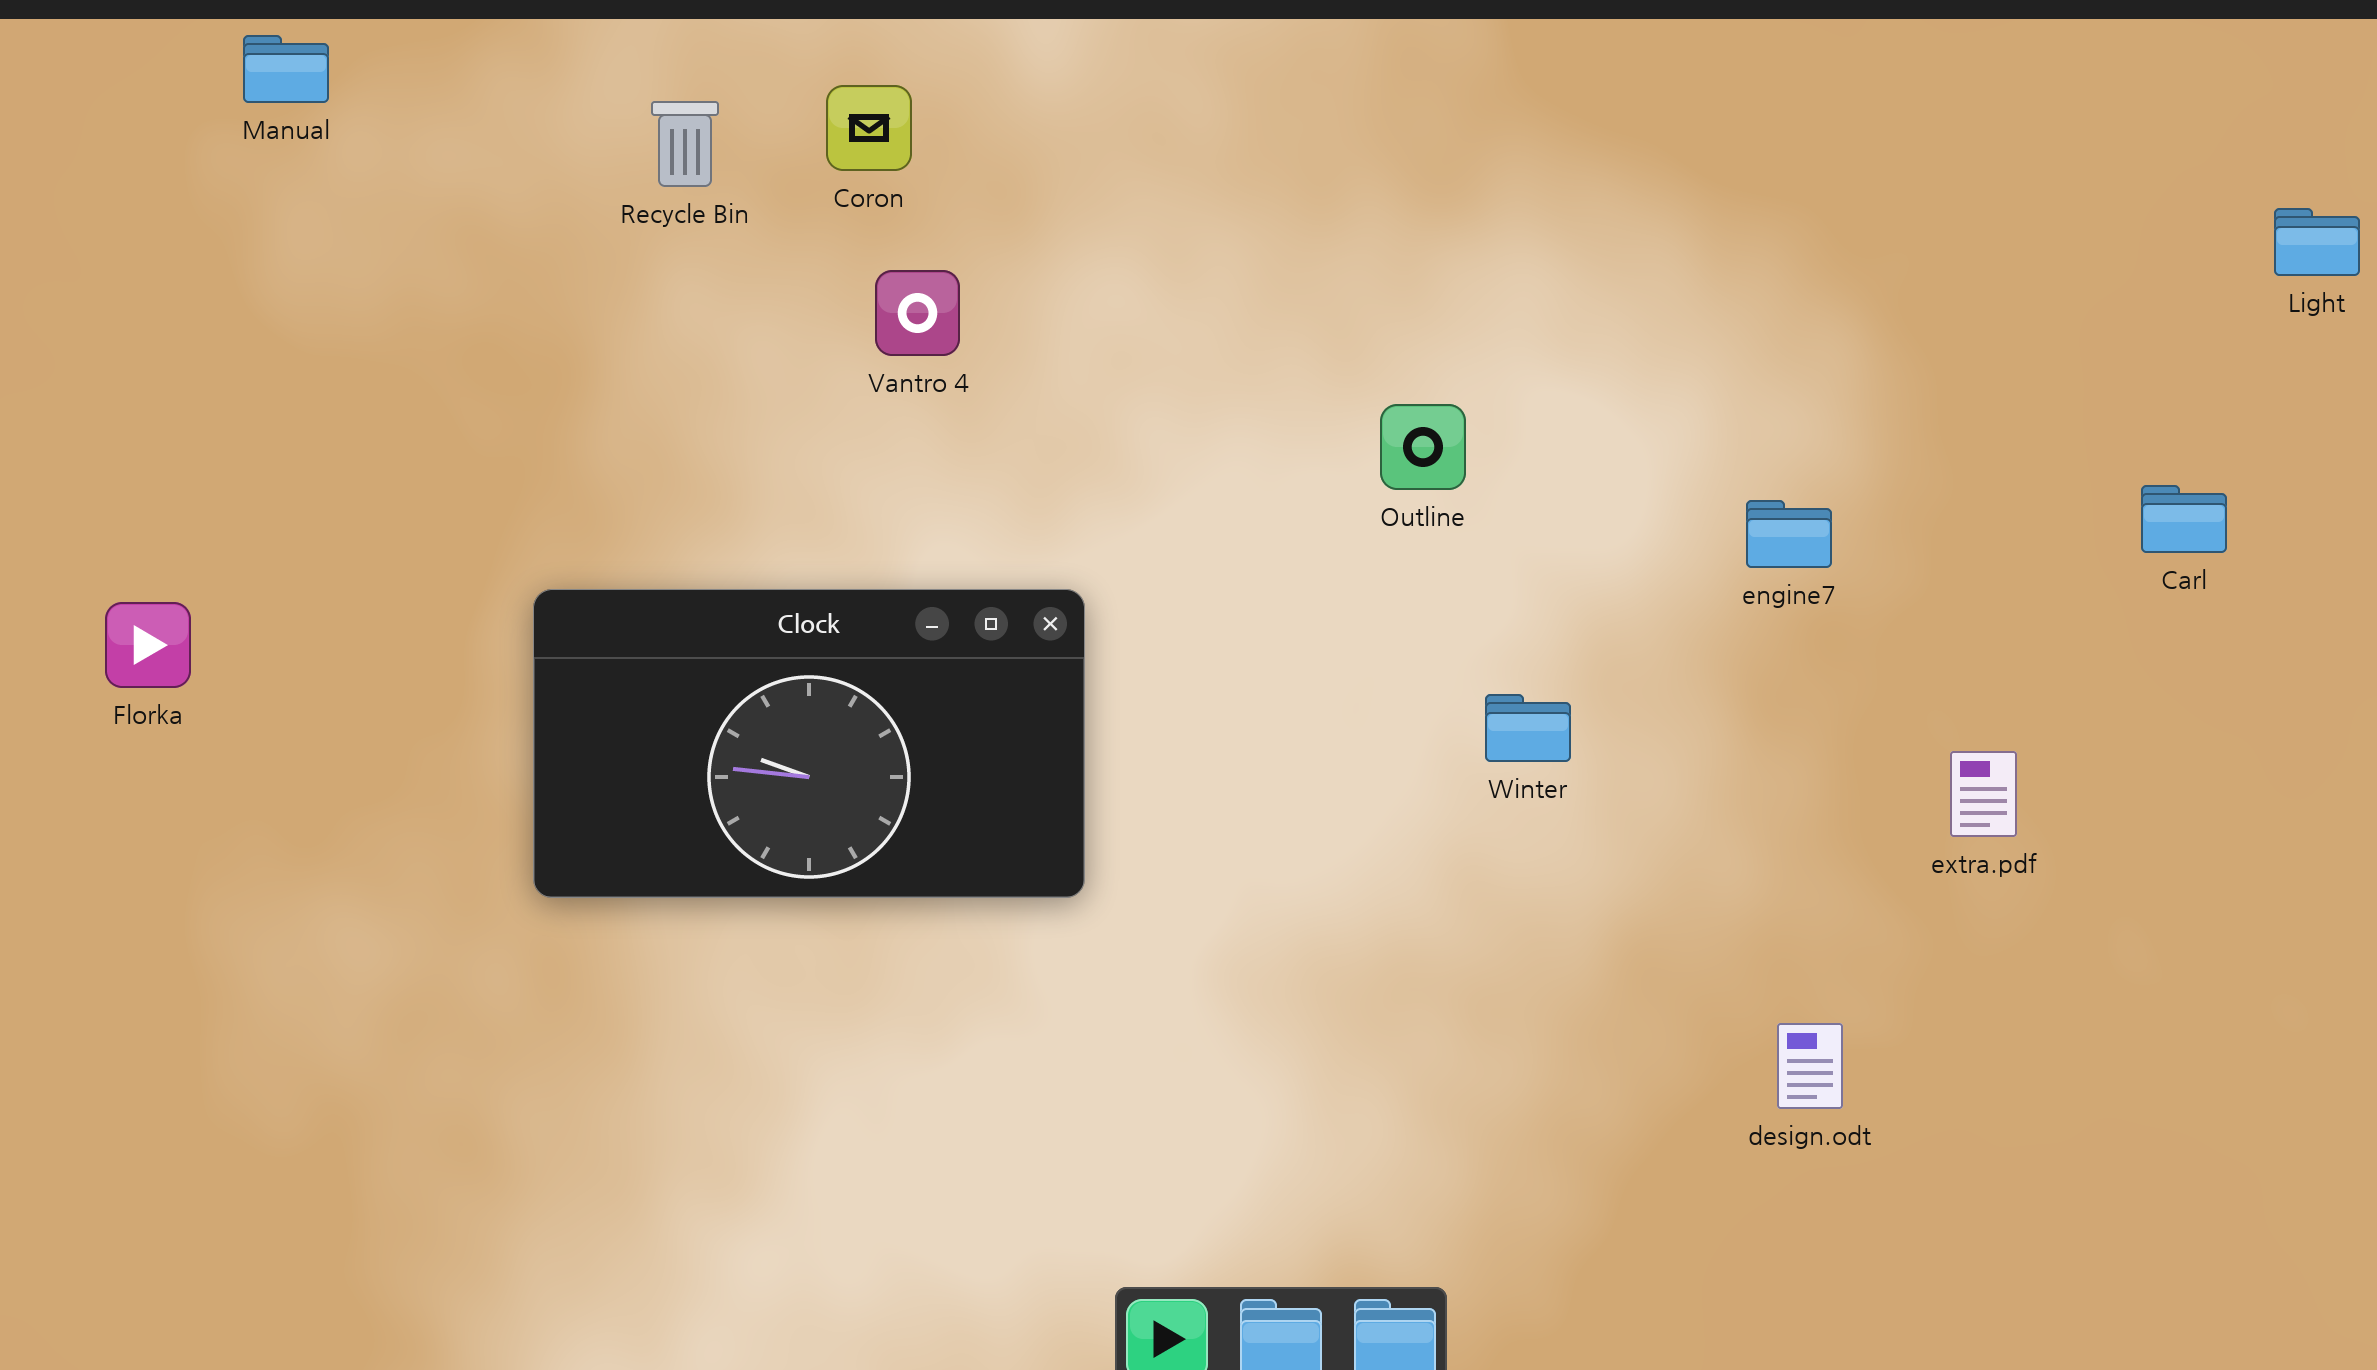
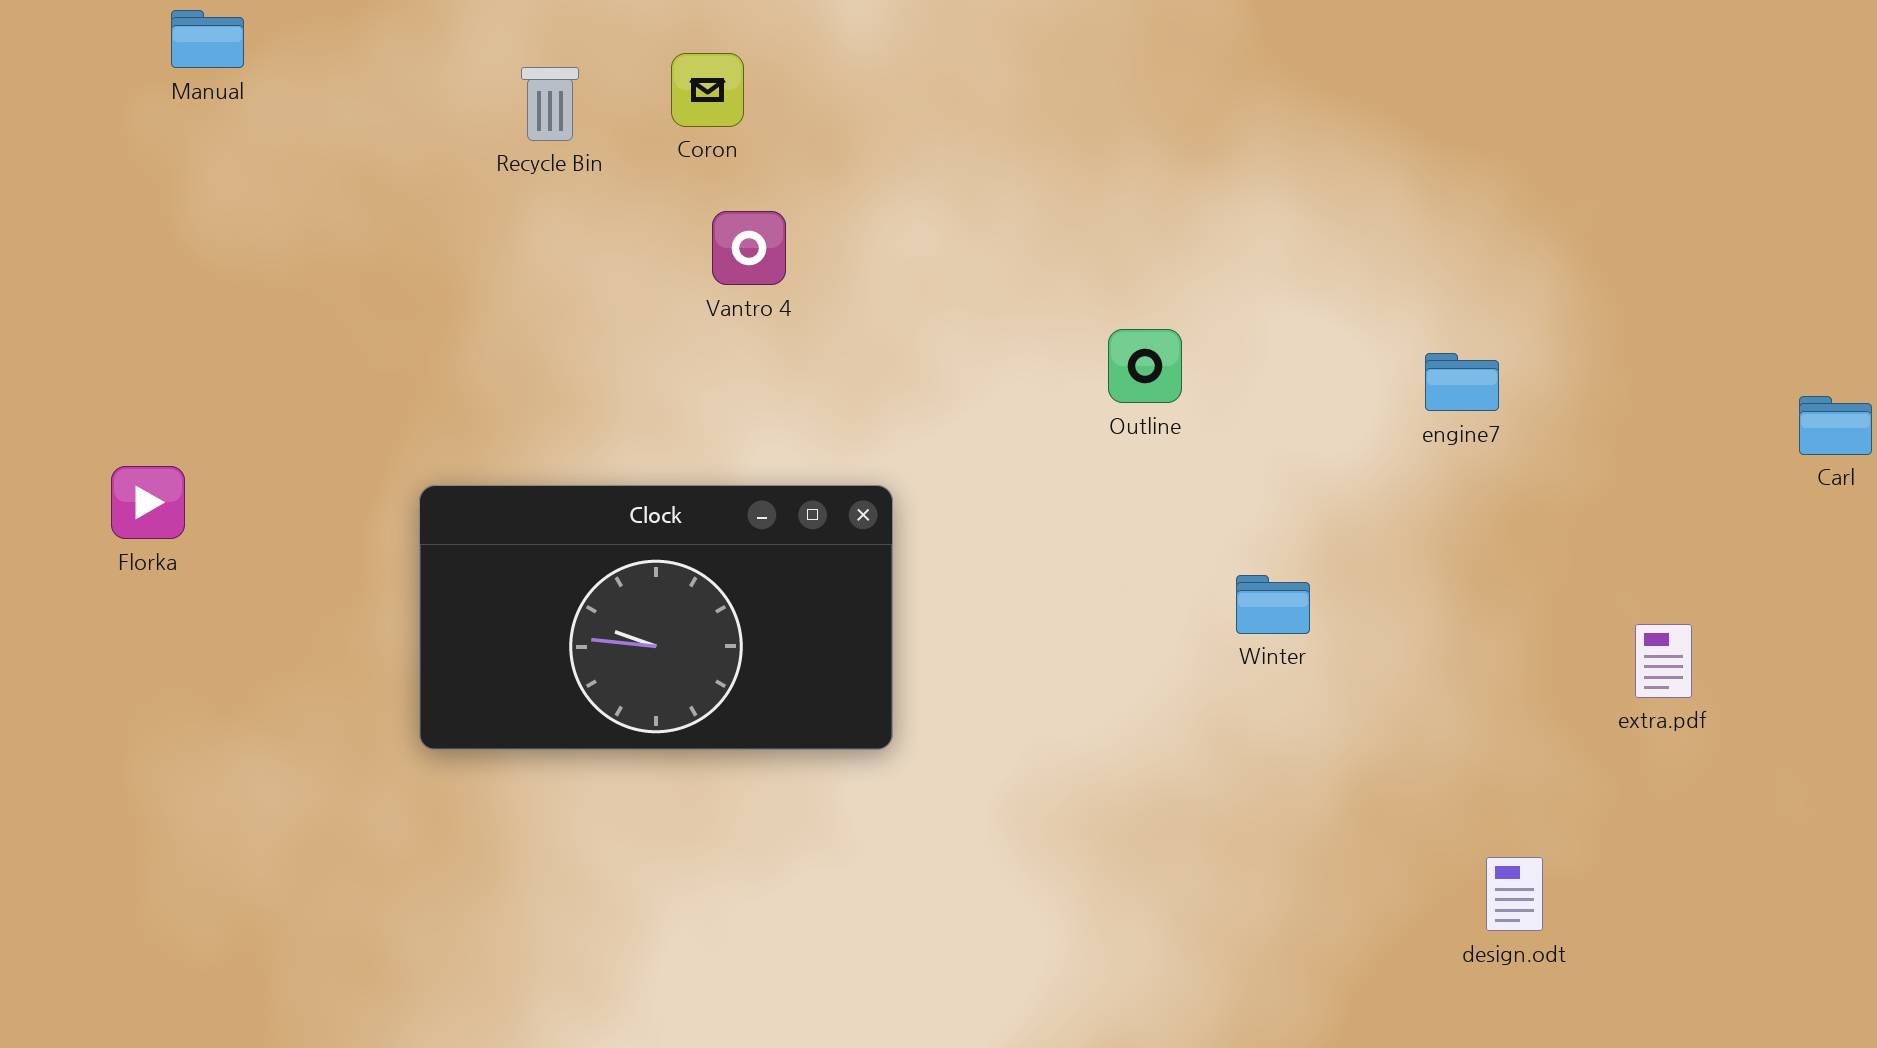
Outline: [1380,404,1466,490] -> [1108,329,1182,403], moved
engine7: [1746,500,1832,568] -> [1425,353,1499,411], moved
Florka: [105,602,191,688] -> [111,466,185,539], moved

